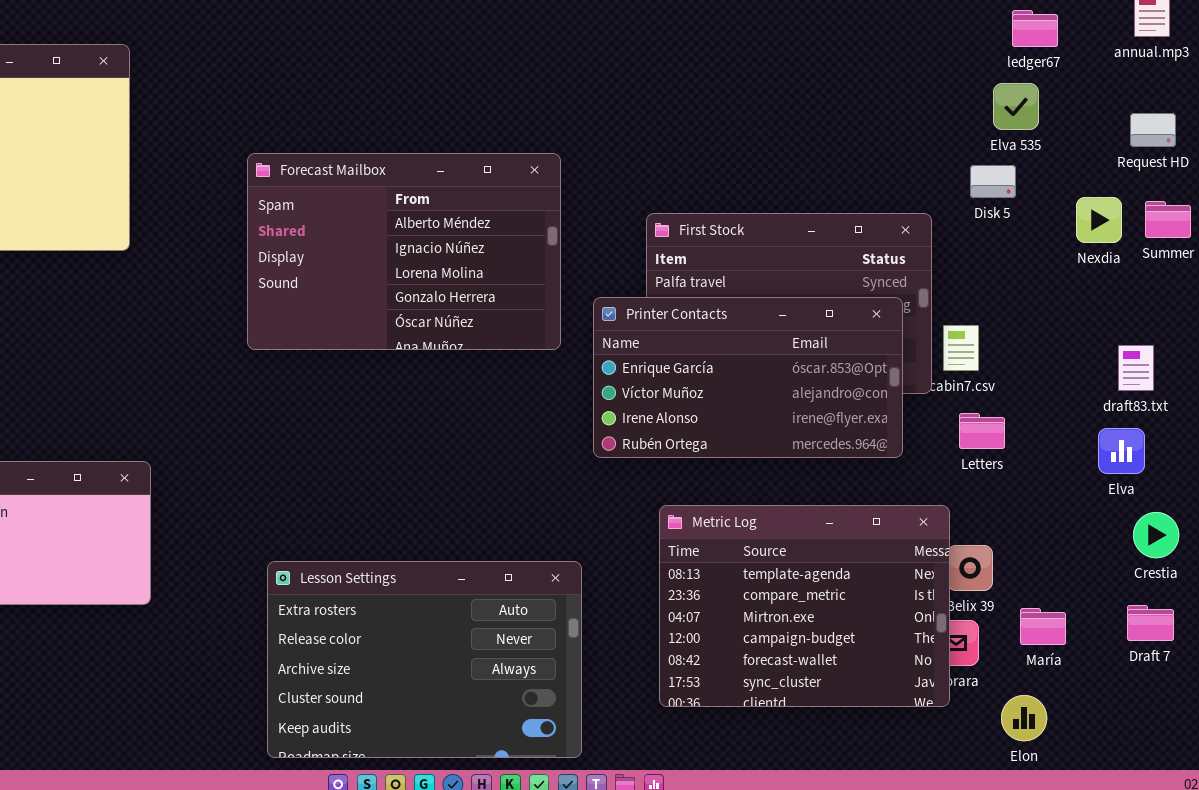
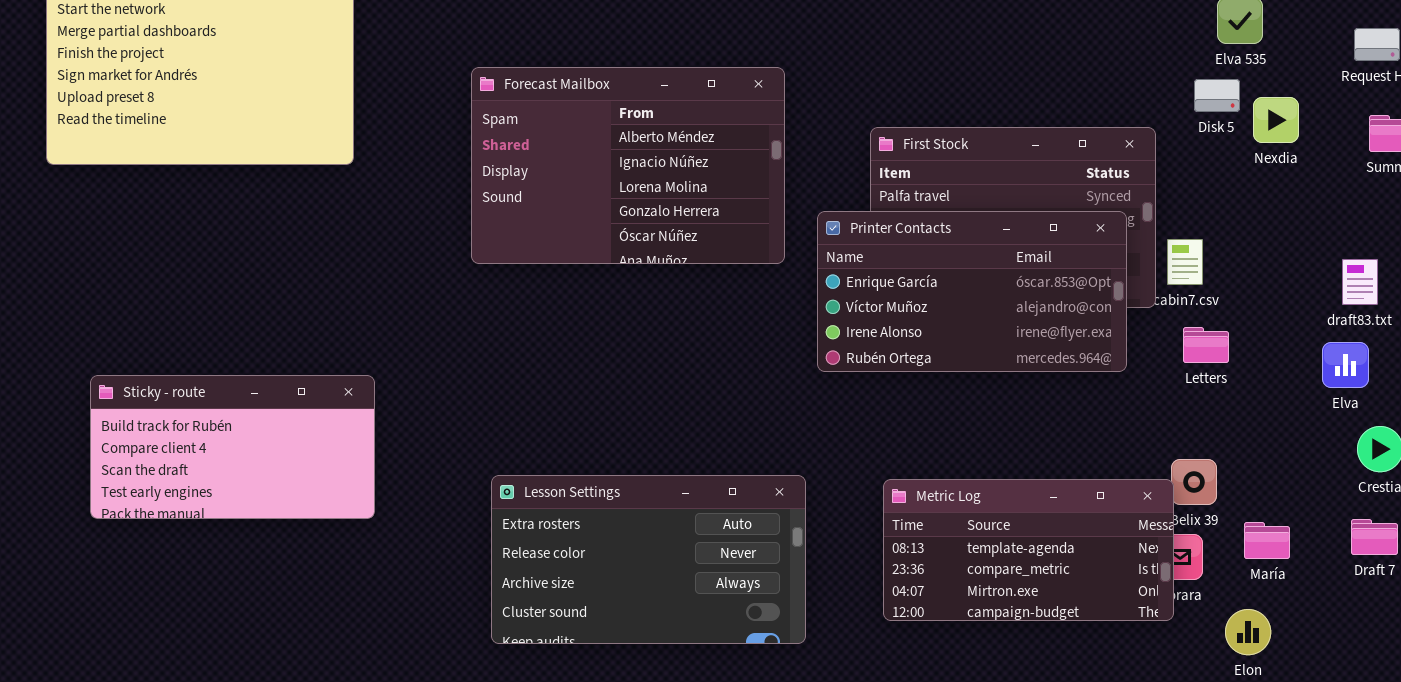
Nexdia: [1076,197,1122,243] -> [1253,97,1299,143], moved
Metric Log: [659,505,950,707] -> [883,479,1174,621], resized
Lesson Settings: [267,561,582,758] -> [491,475,806,644], resized

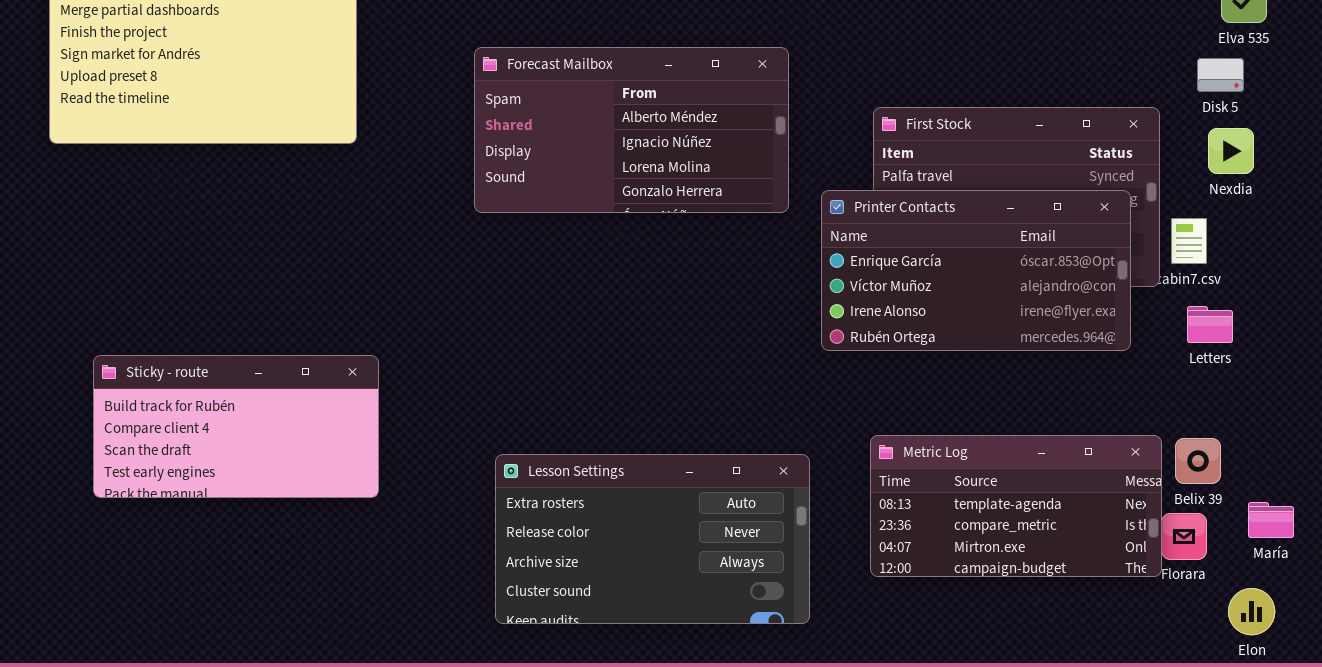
Forecast Mailbox: [471,67,785,264] -> [474,47,789,213], resized
Nexdia: [1253,97,1299,143] -> [1208,128,1254,174], moved
Metric Log: [883,479,1174,621] -> [870,435,1162,577], moved

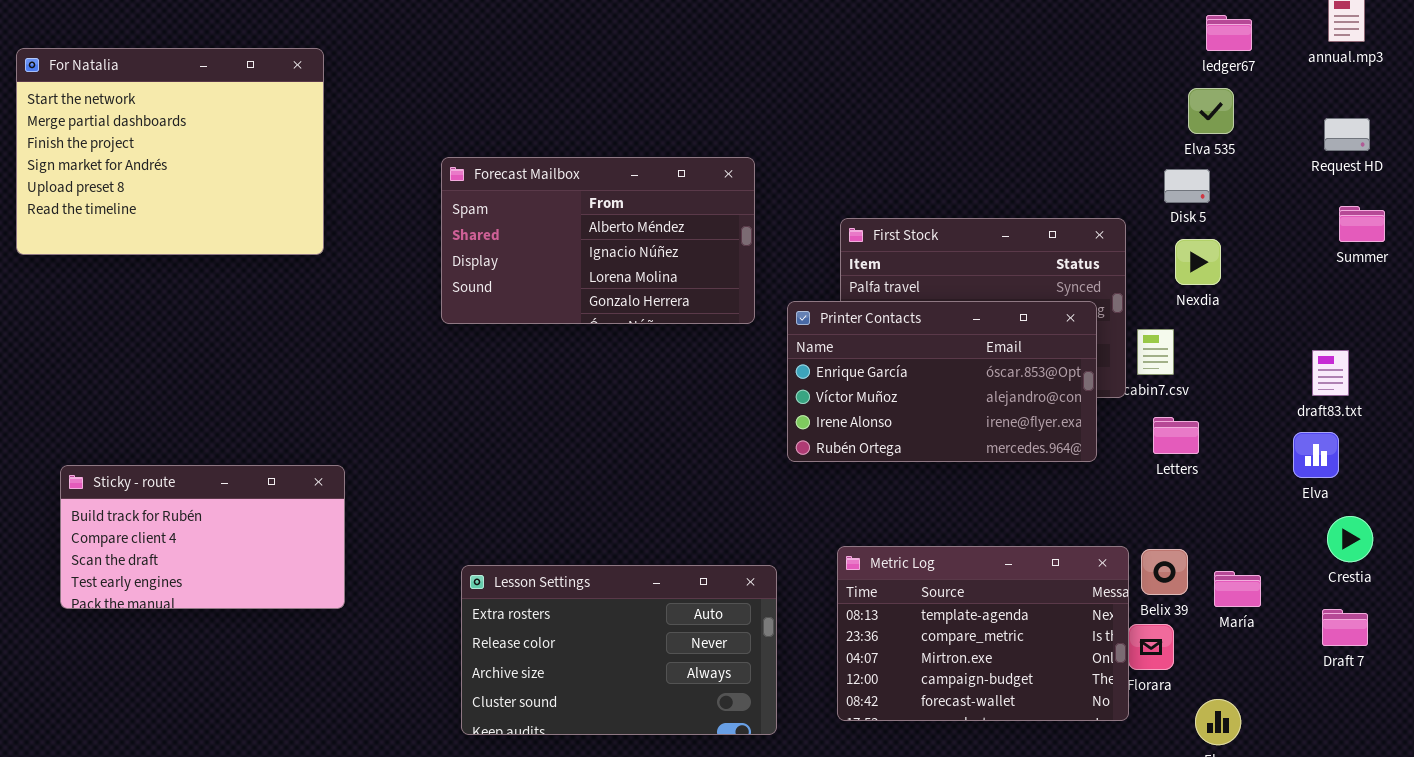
Metric Log: [870,435,1162,577] -> [837,546,1129,721], resized
María: [1248,502,1294,538] -> [1214,571,1261,607], moved

